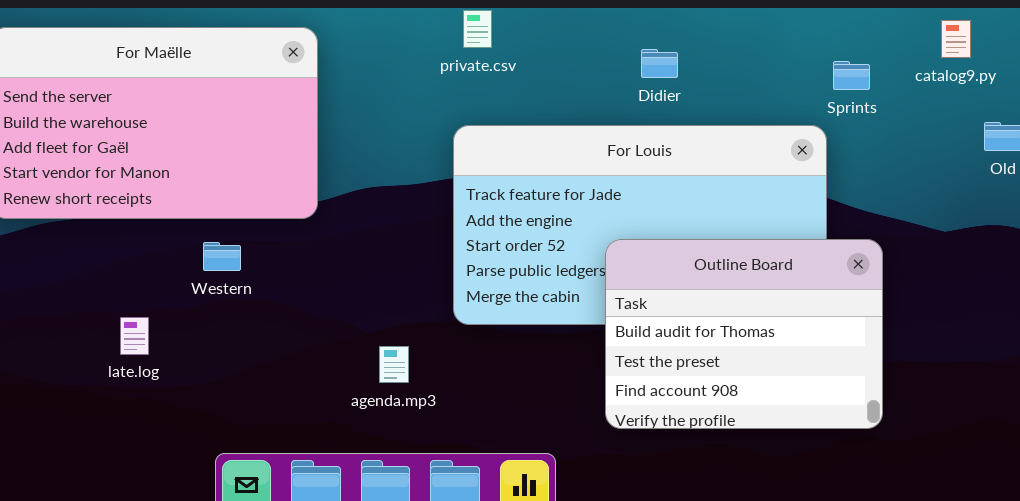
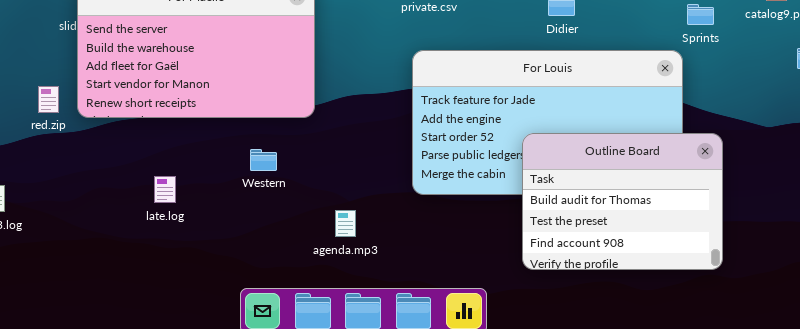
Western: [203,242,241,271] -> [250,149,277,171], moved
late.log: [120,317,149,355] -> [154,176,176,203], moved
agenda.mp3: [379,346,409,383] -> [335,210,356,237], moved

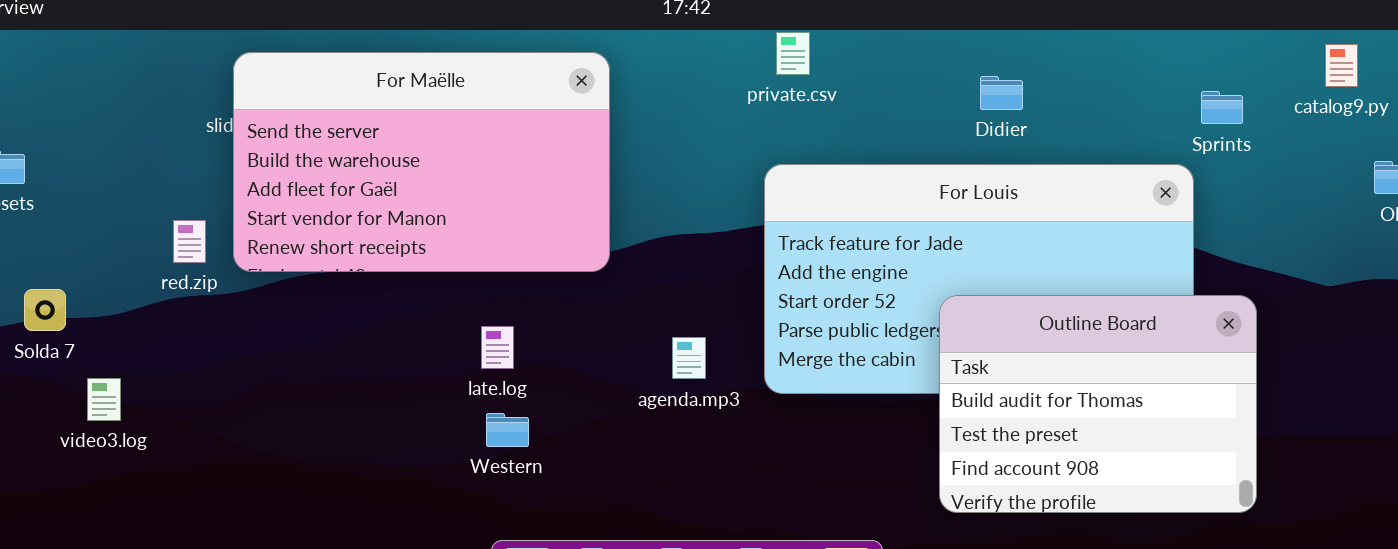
Western: [250,149,277,171] -> [486,413,529,447], moved
late.log: [154,176,176,203] -> [481,326,514,369], moved
agenda.mp3: [335,210,356,237] -> [672,337,706,379], moved

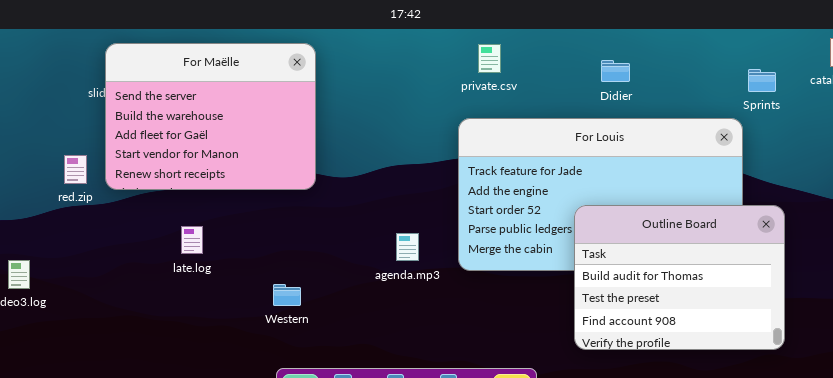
private.csv: [776,32,810,75] -> [478,44,501,73], moved
For Maëlle: [233,52,610,272] -> [105,43,316,190], resized
late.log: [481,326,514,369] -> [181,226,203,254], moved

